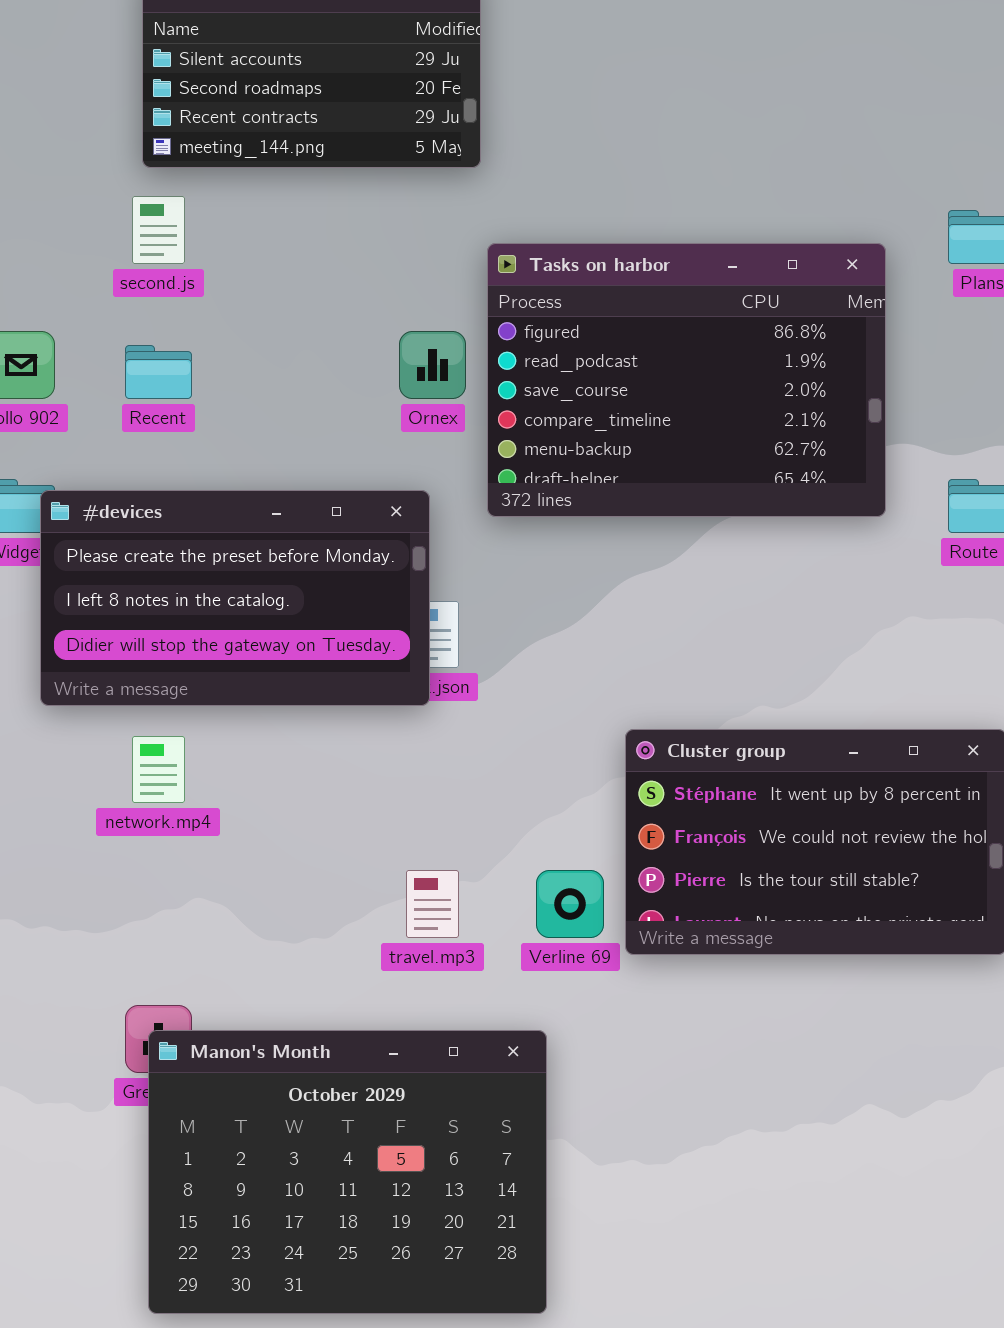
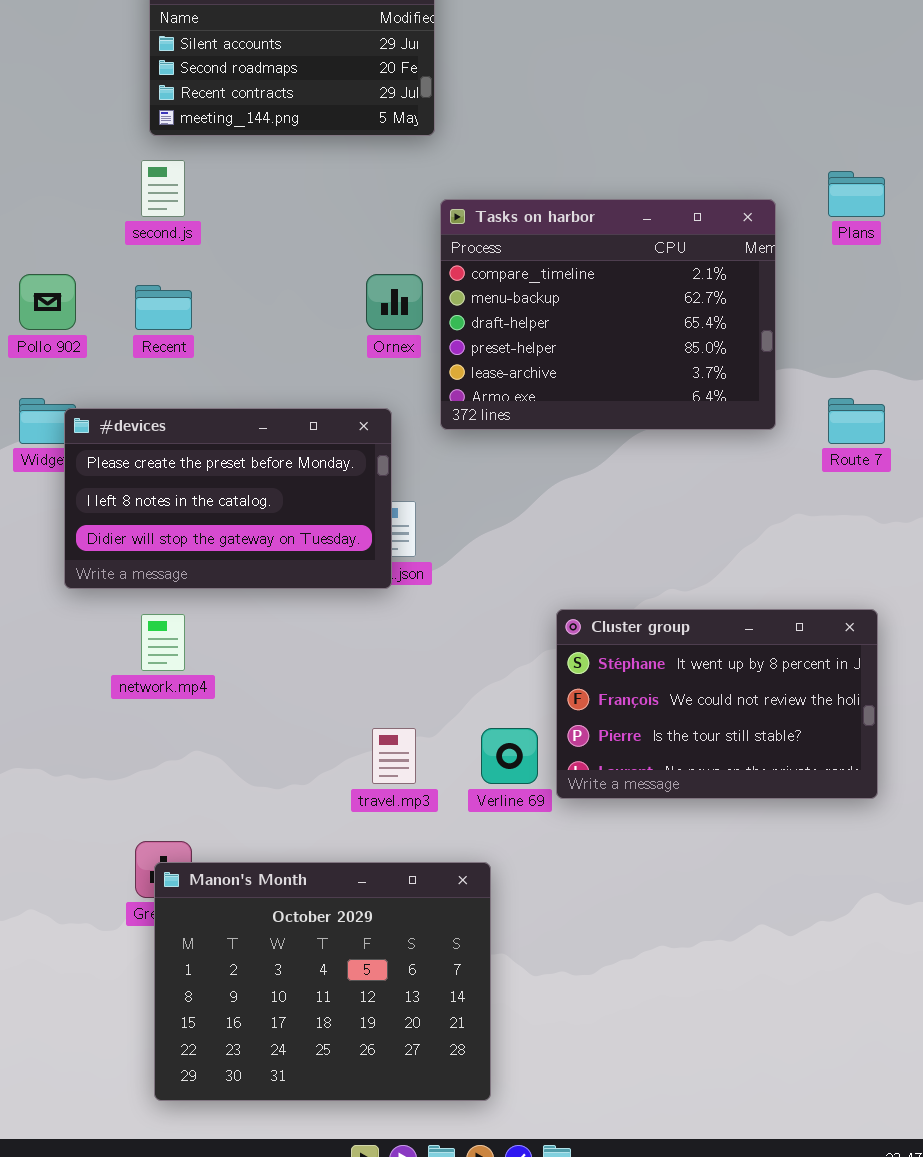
Tasks on harbor: [487,243,886,517] -> [440,199,776,430], scrolled down 3 rows

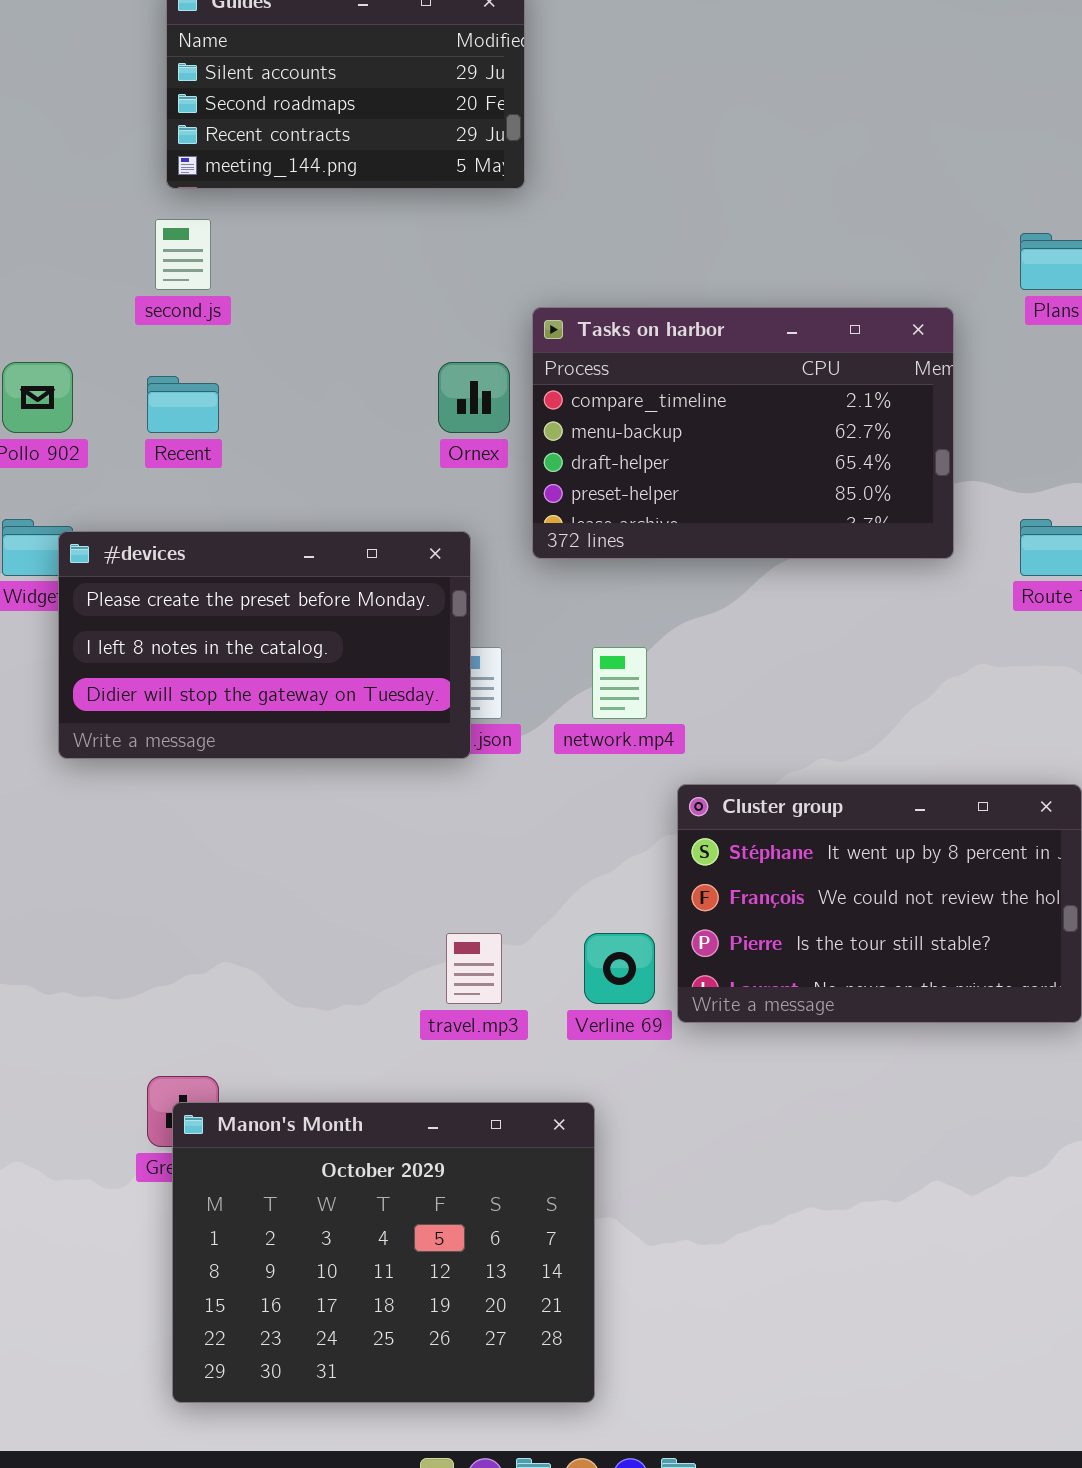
Tasks on harbor: [440,199,776,430] -> [532,307,954,559], resized
network.mp4: [141,614,185,671] -> [592,647,647,719], moved

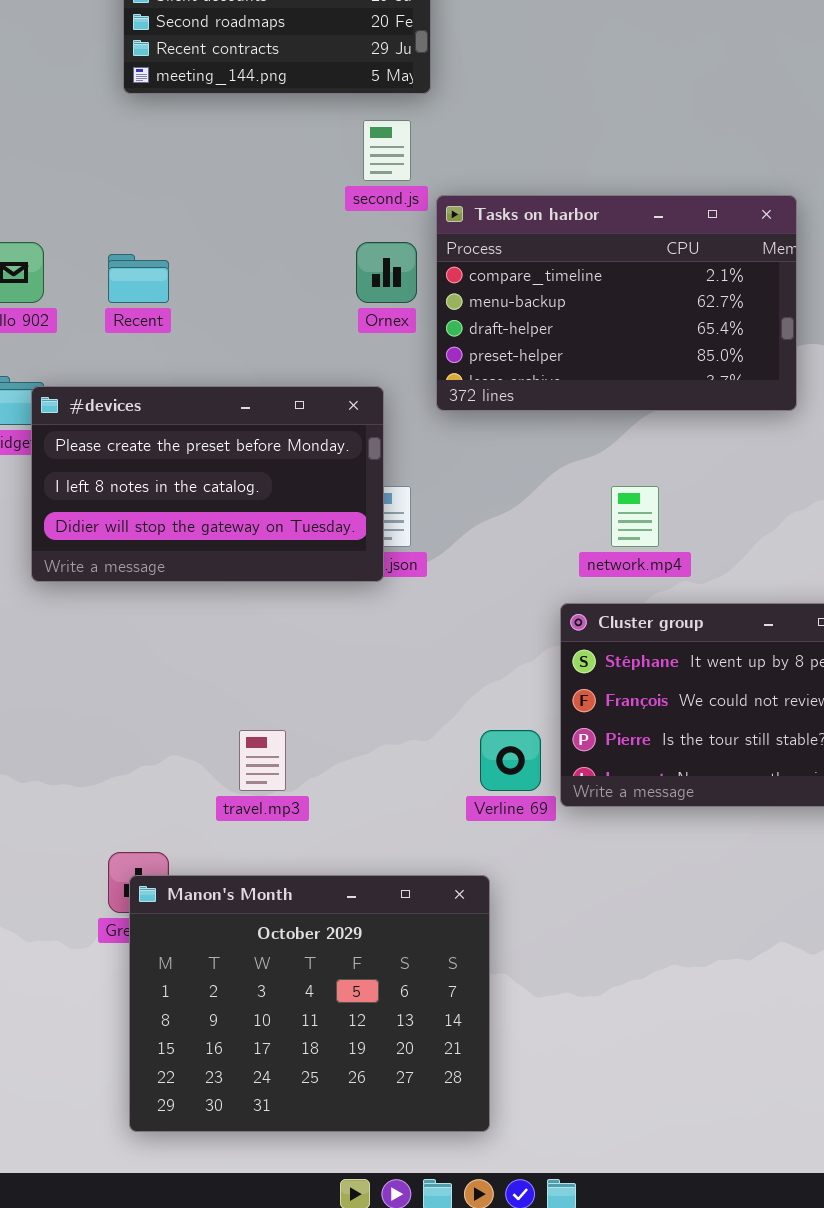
second.js: [155,219,211,290] -> [363,120,411,181], moved
network.mp4: [592,647,647,719] -> [611,486,659,547], moved
travel.mp3: [446,933,502,1004] -> [239,730,286,791], moved

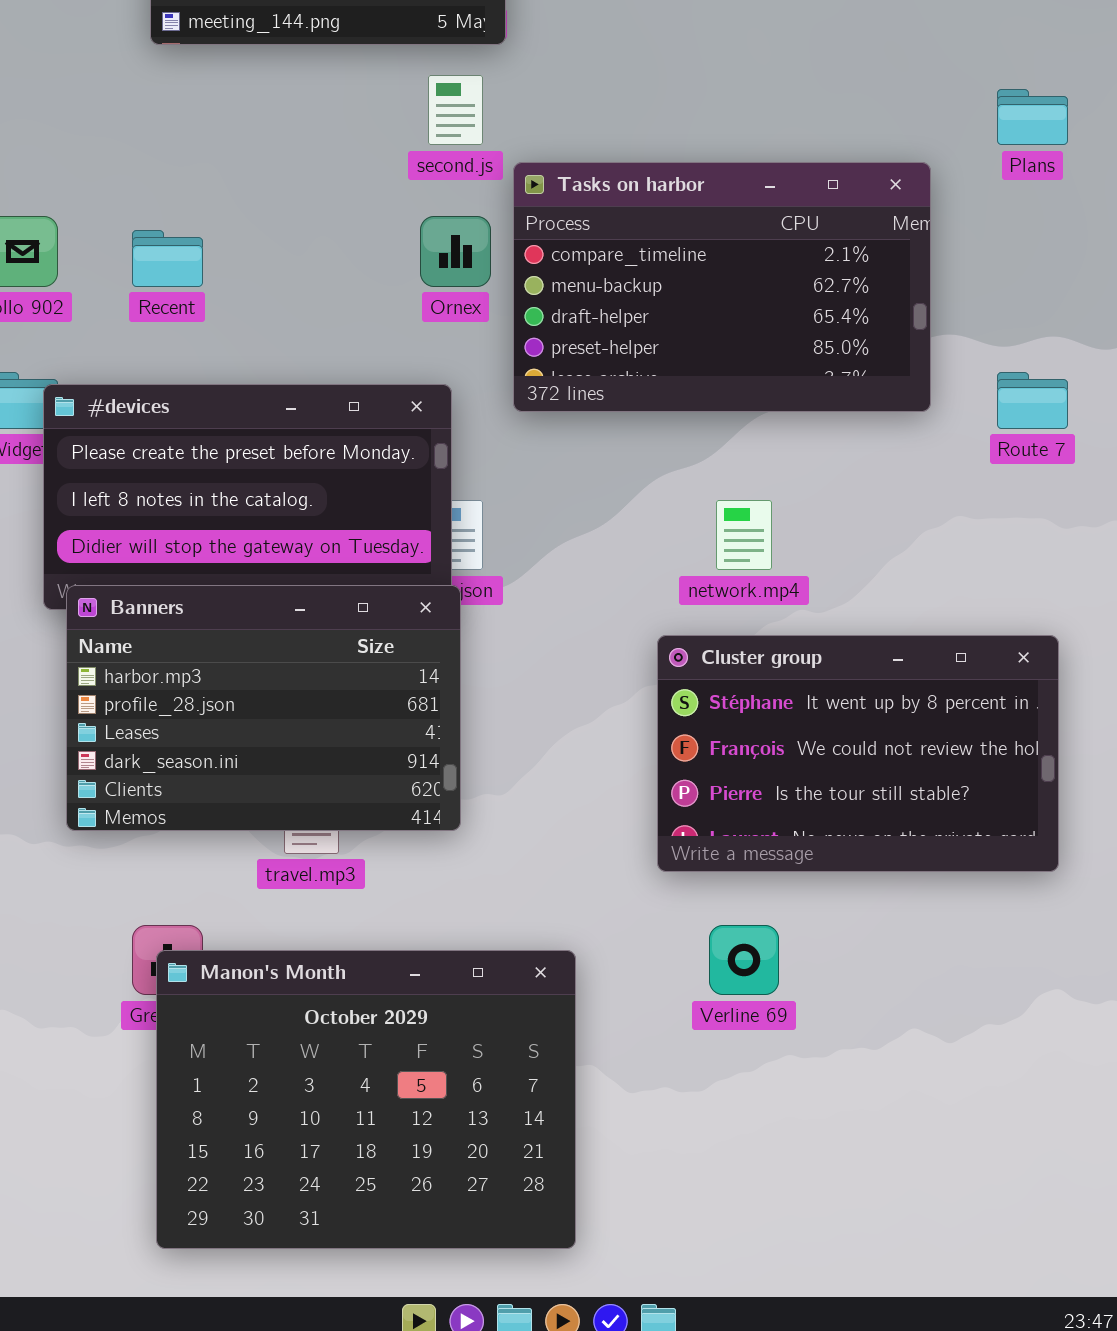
Banners: none -> [66,585,461,831], opened
Verline 69: [480,730,541,791] -> [709,925,779,995], moved

